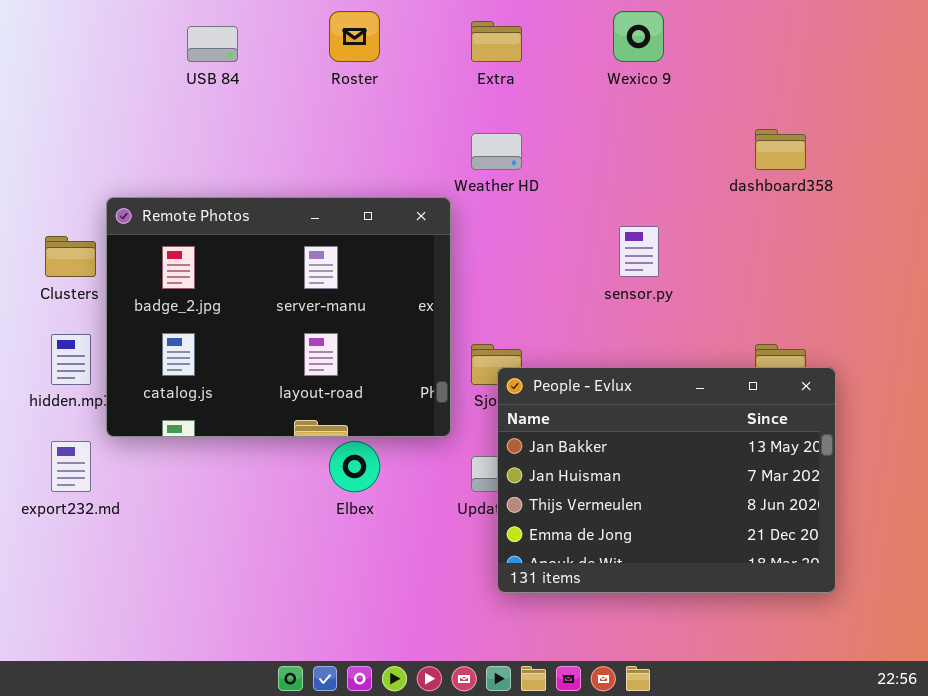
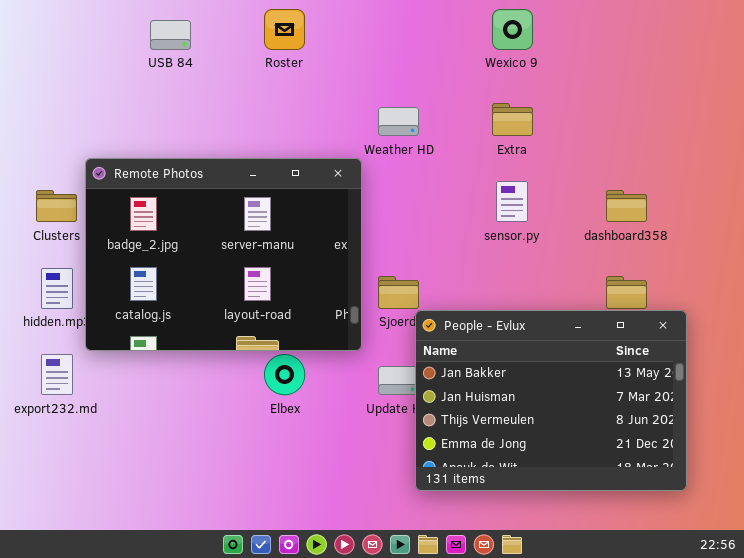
Extra: [471,21,522,62] -> [492,103,533,136], moved
dashboard358: [755,129,806,170] -> [606,190,647,222], moved
People - Evlux: [497,367,836,593] -> [415,310,687,491], moved

